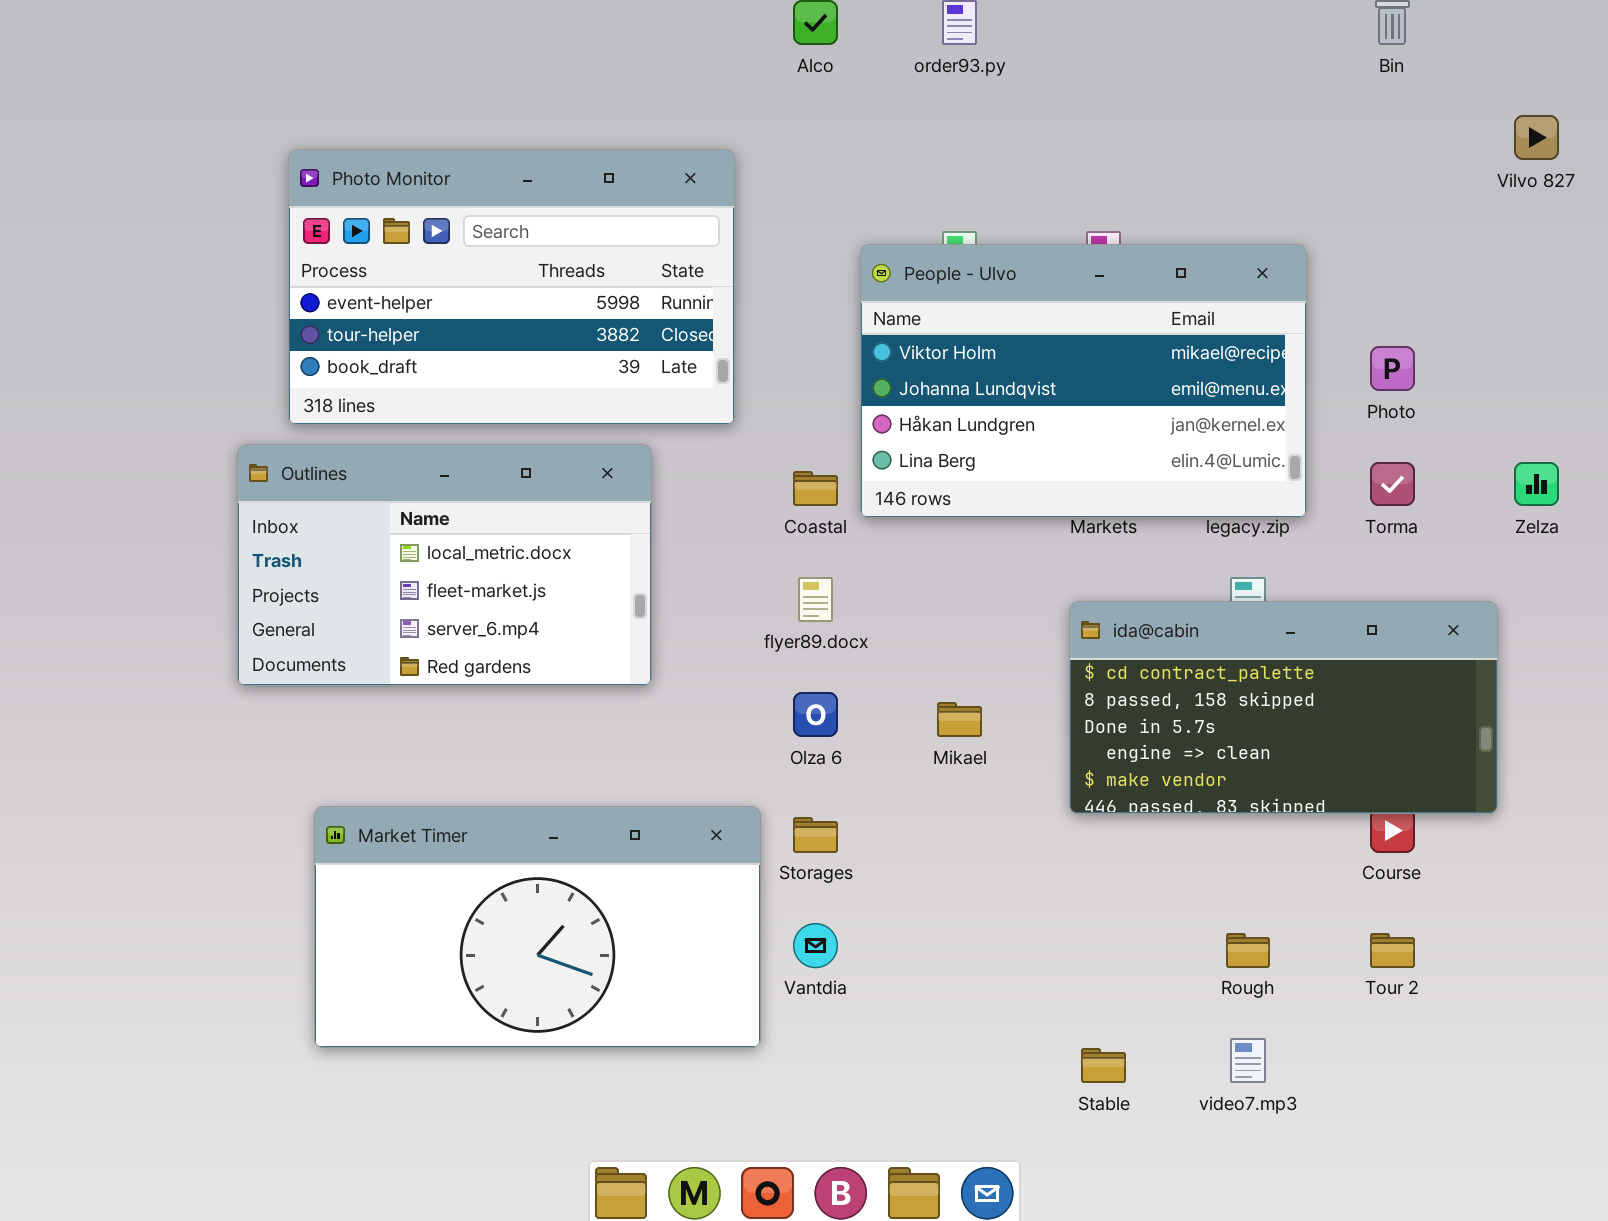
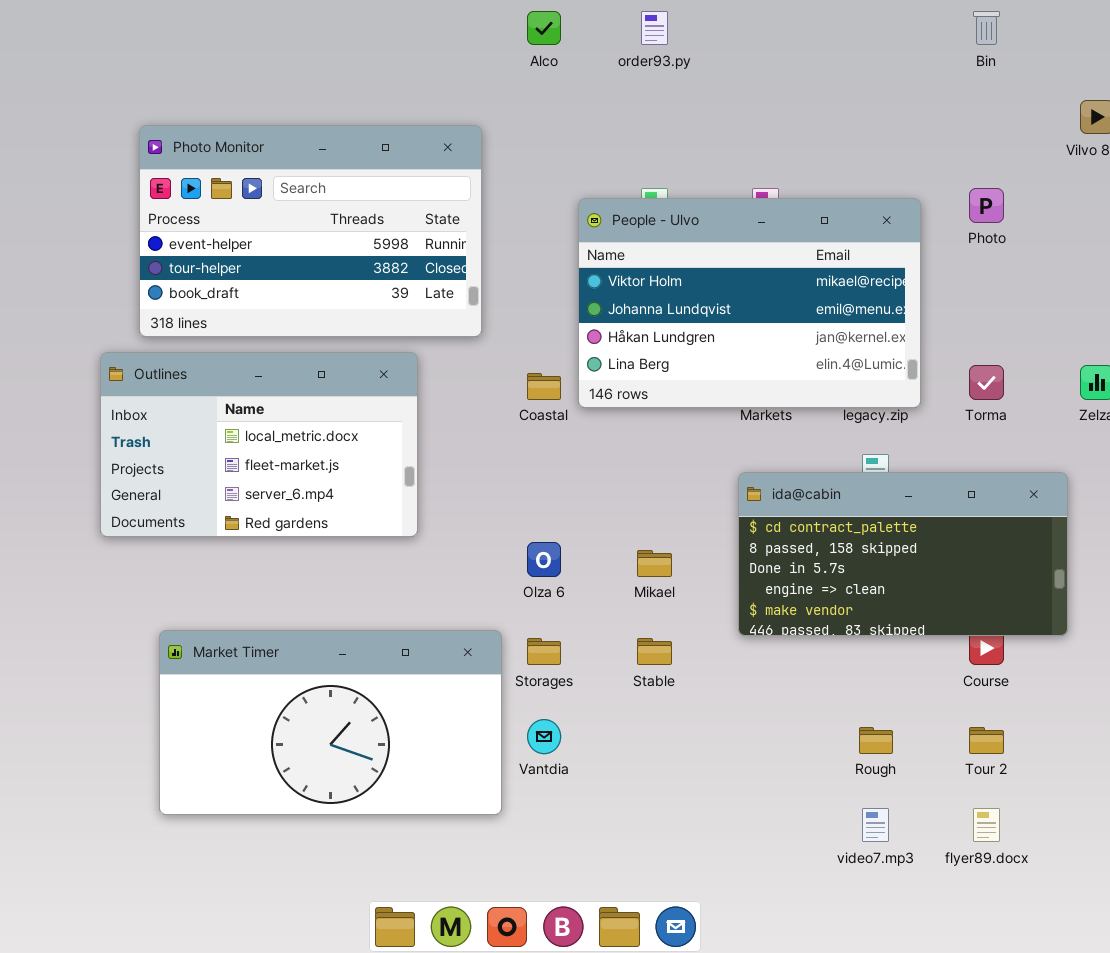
Photo: [1370,346,1415,391] -> [969,188,1004,223], moved
flyer89.docx: [798,577,833,622] -> [973,808,1000,842], moved
Stable: [1081,1048,1126,1083] -> [637,638,672,665], moved

